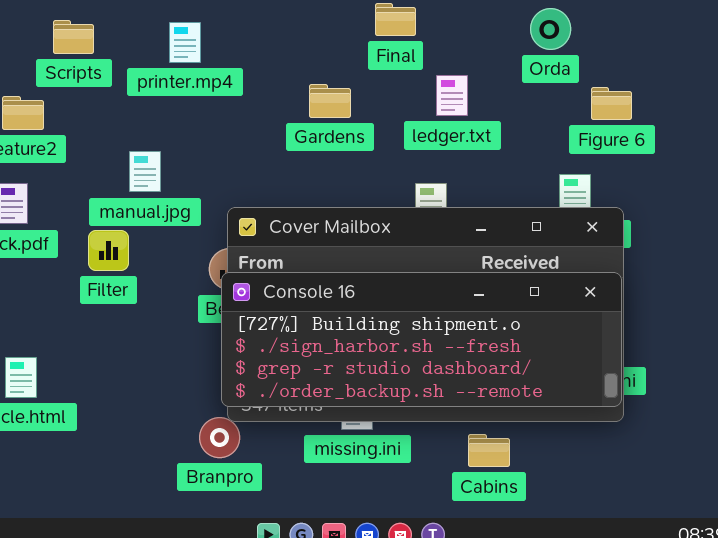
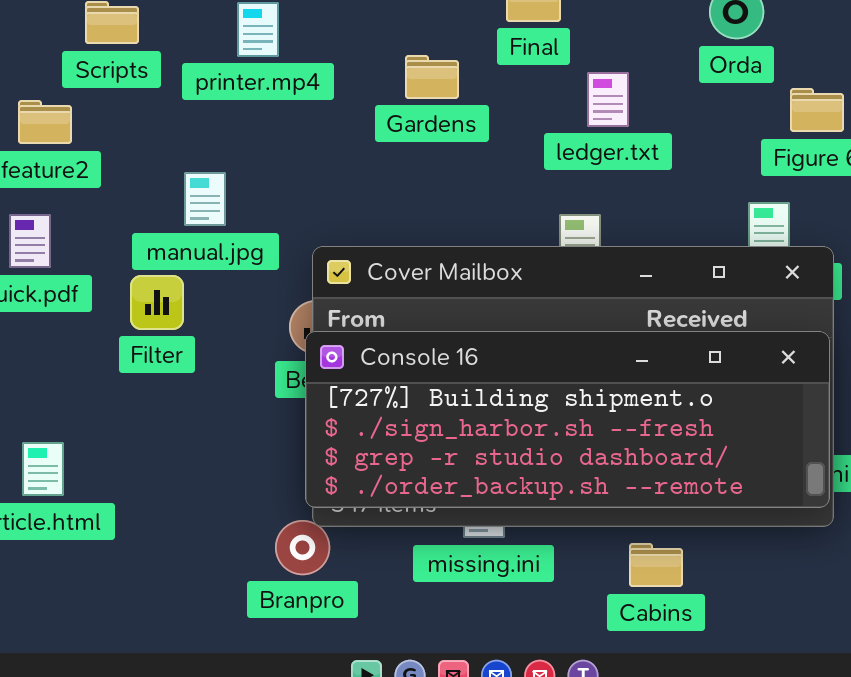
Gardens: [309,84,351,118] -> [405,55,459,99], moved

